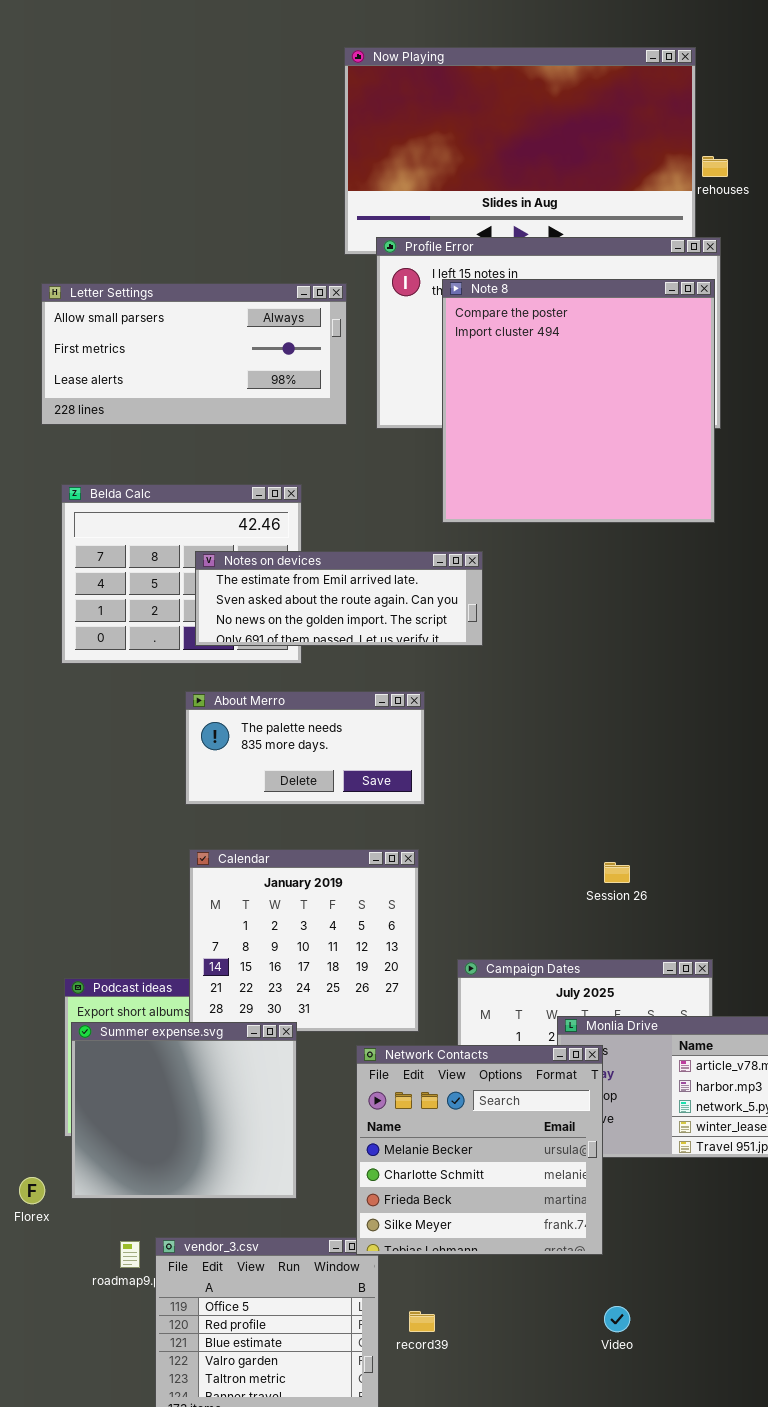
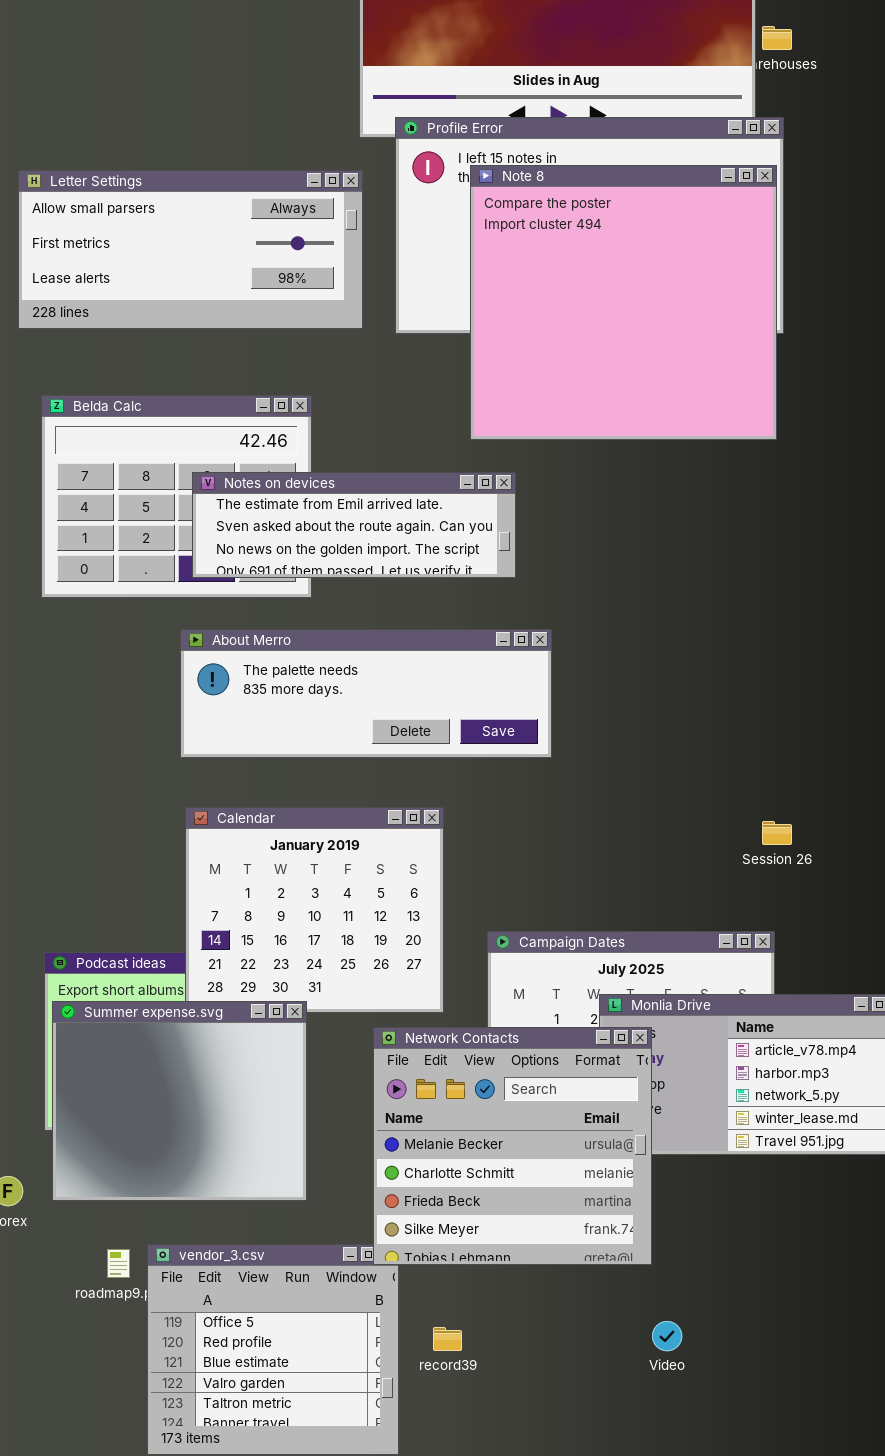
About Merro: [185,691,425,805] -> [180,629,552,758], resized
Session 26: [604,862,630,883] -> [762,821,792,845], moved

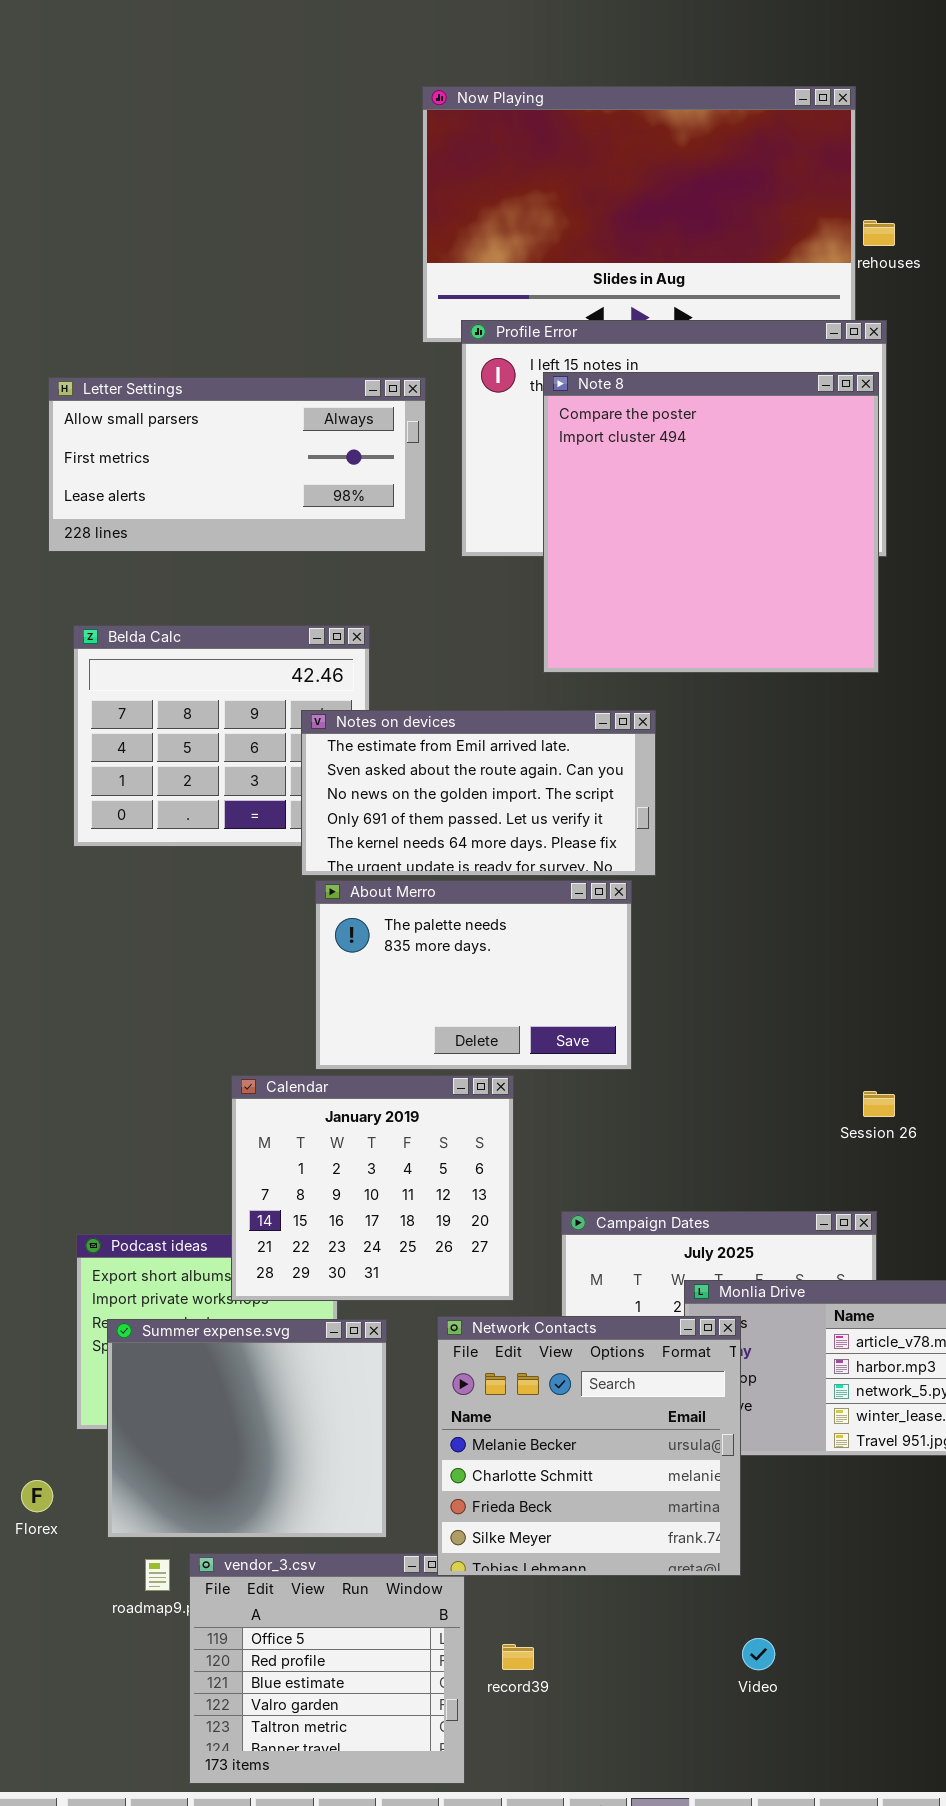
Notes on devices: [192,472,516,578] -> [301,710,656,876], moved, resized
About Merro: [180,629,552,758] -> [315,880,632,1070], resized
Summer expense.svg: [52,1001,307,1201] -> [107,1319,387,1538], moved

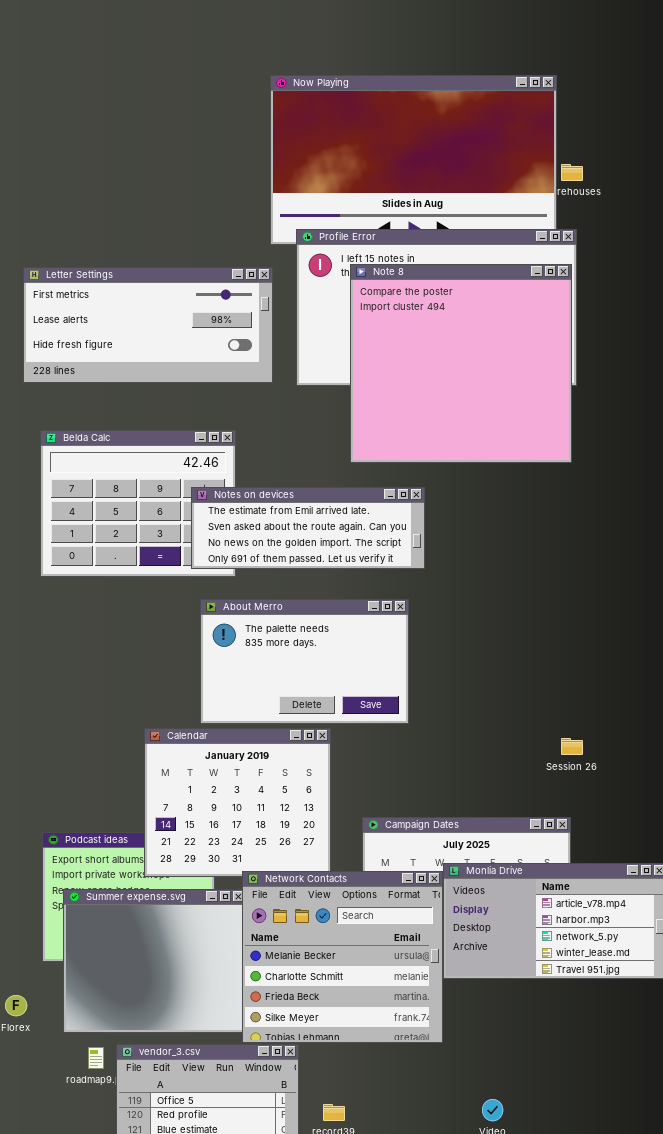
Letter Settings: [48,377,426,552] -> [23,267,273,383], scrolled down 1 row
Notes on devices: [301,710,656,876] -> [191,487,425,569], resized
Network Contacts: [437,1316,741,1576] -> [242,871,443,1043], moved

